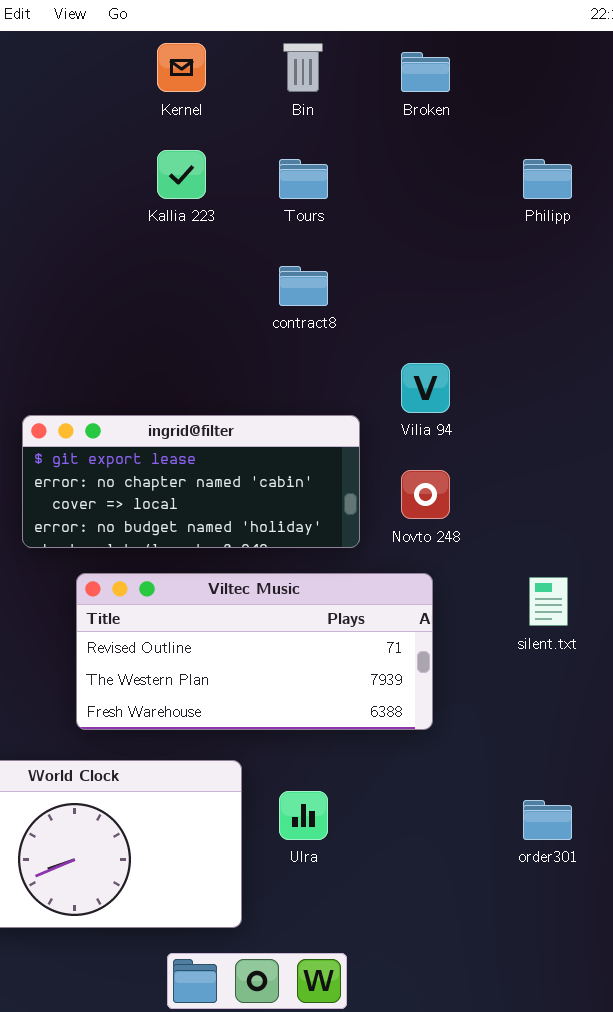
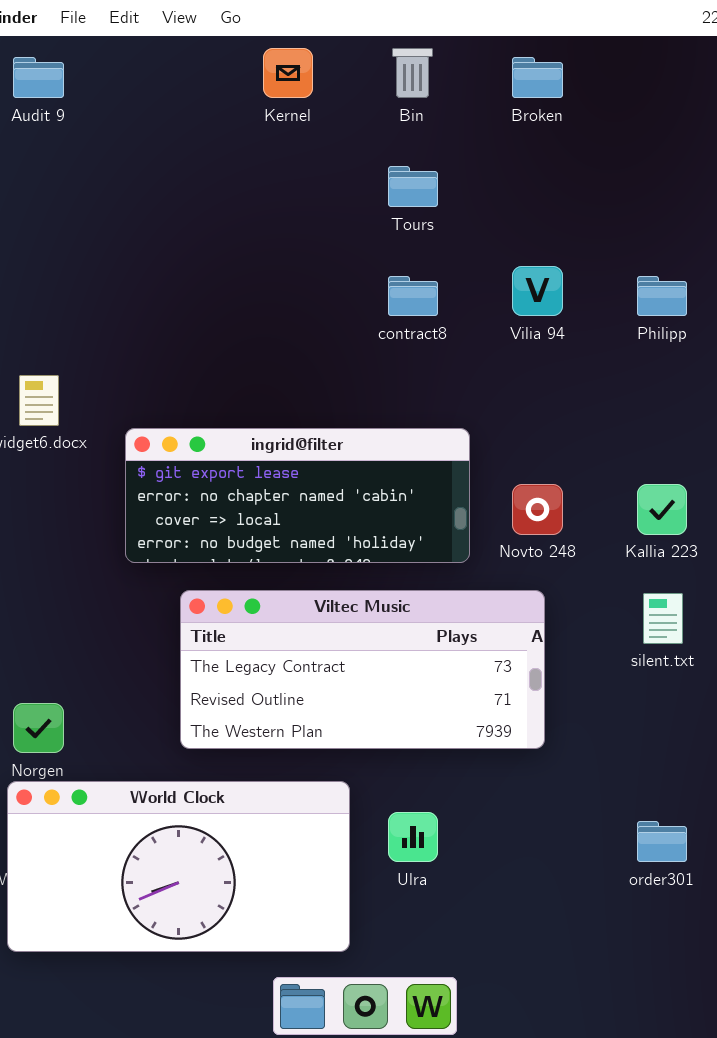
Kallia 223: [157,150,206,199] -> [637,484,687,535], moved
Philipp: [523,159,572,199] -> [637,276,687,316], moved
Vilia 94: [401,363,450,413] -> [512,266,563,316], moved
Viltec Music: [76,573,433,730] -> [180,590,545,749], scrolled up 1 row

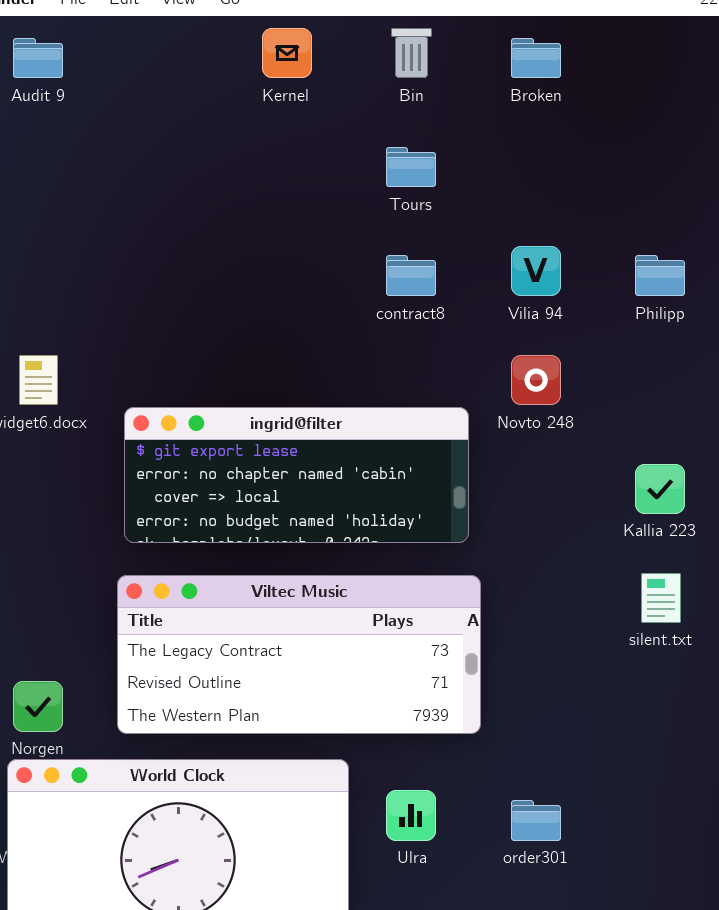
Novto 248: [512,484,563,535] -> [511,355,561,405], moved
Viltec Music: [180,590,545,749] -> [117,575,481,734], moved
order301: [637,821,687,862] -> [511,800,561,841], moved

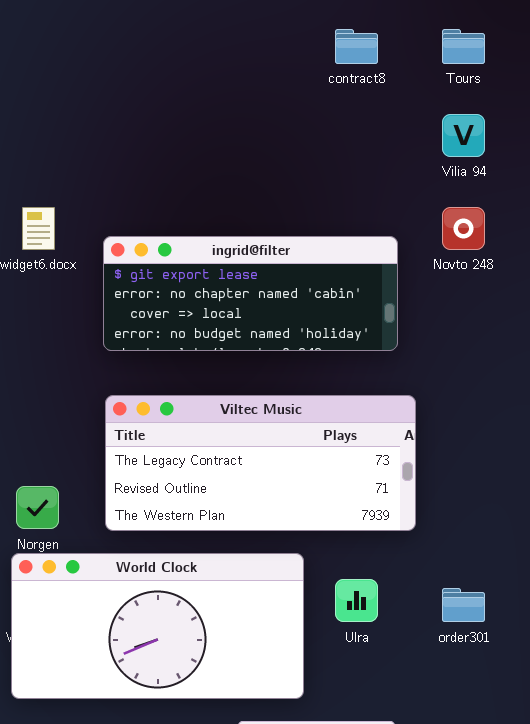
Tours: [386,147,436,187] -> [442,29,485,64], moved
contract8: [386,255,436,296] -> [335,29,378,64], moved
ingrid@filter: [124,407,469,543] -> [103,236,398,351], moved

